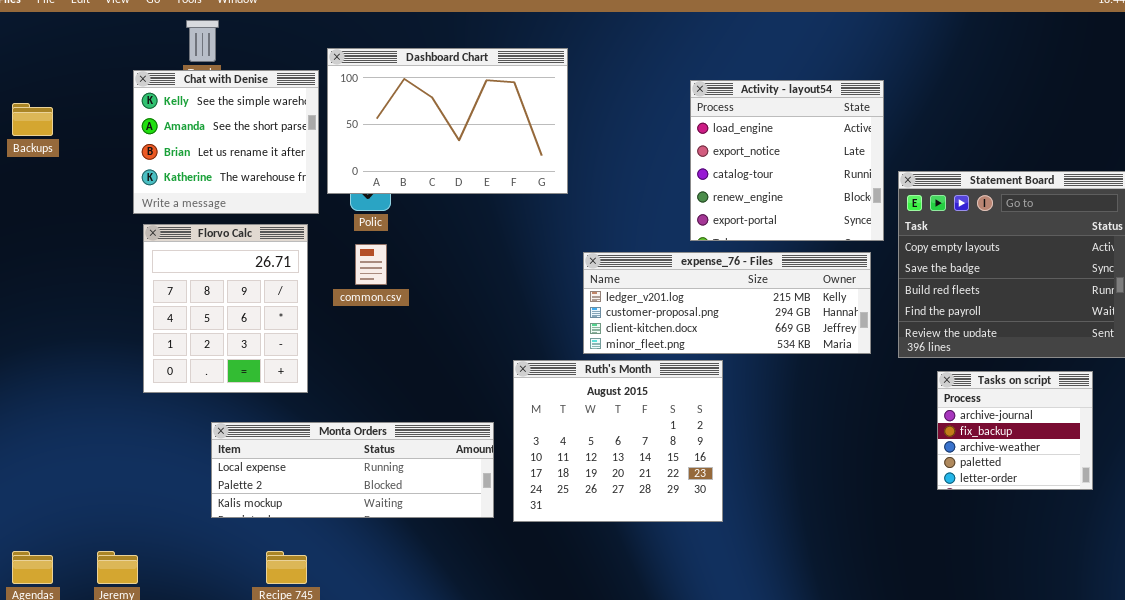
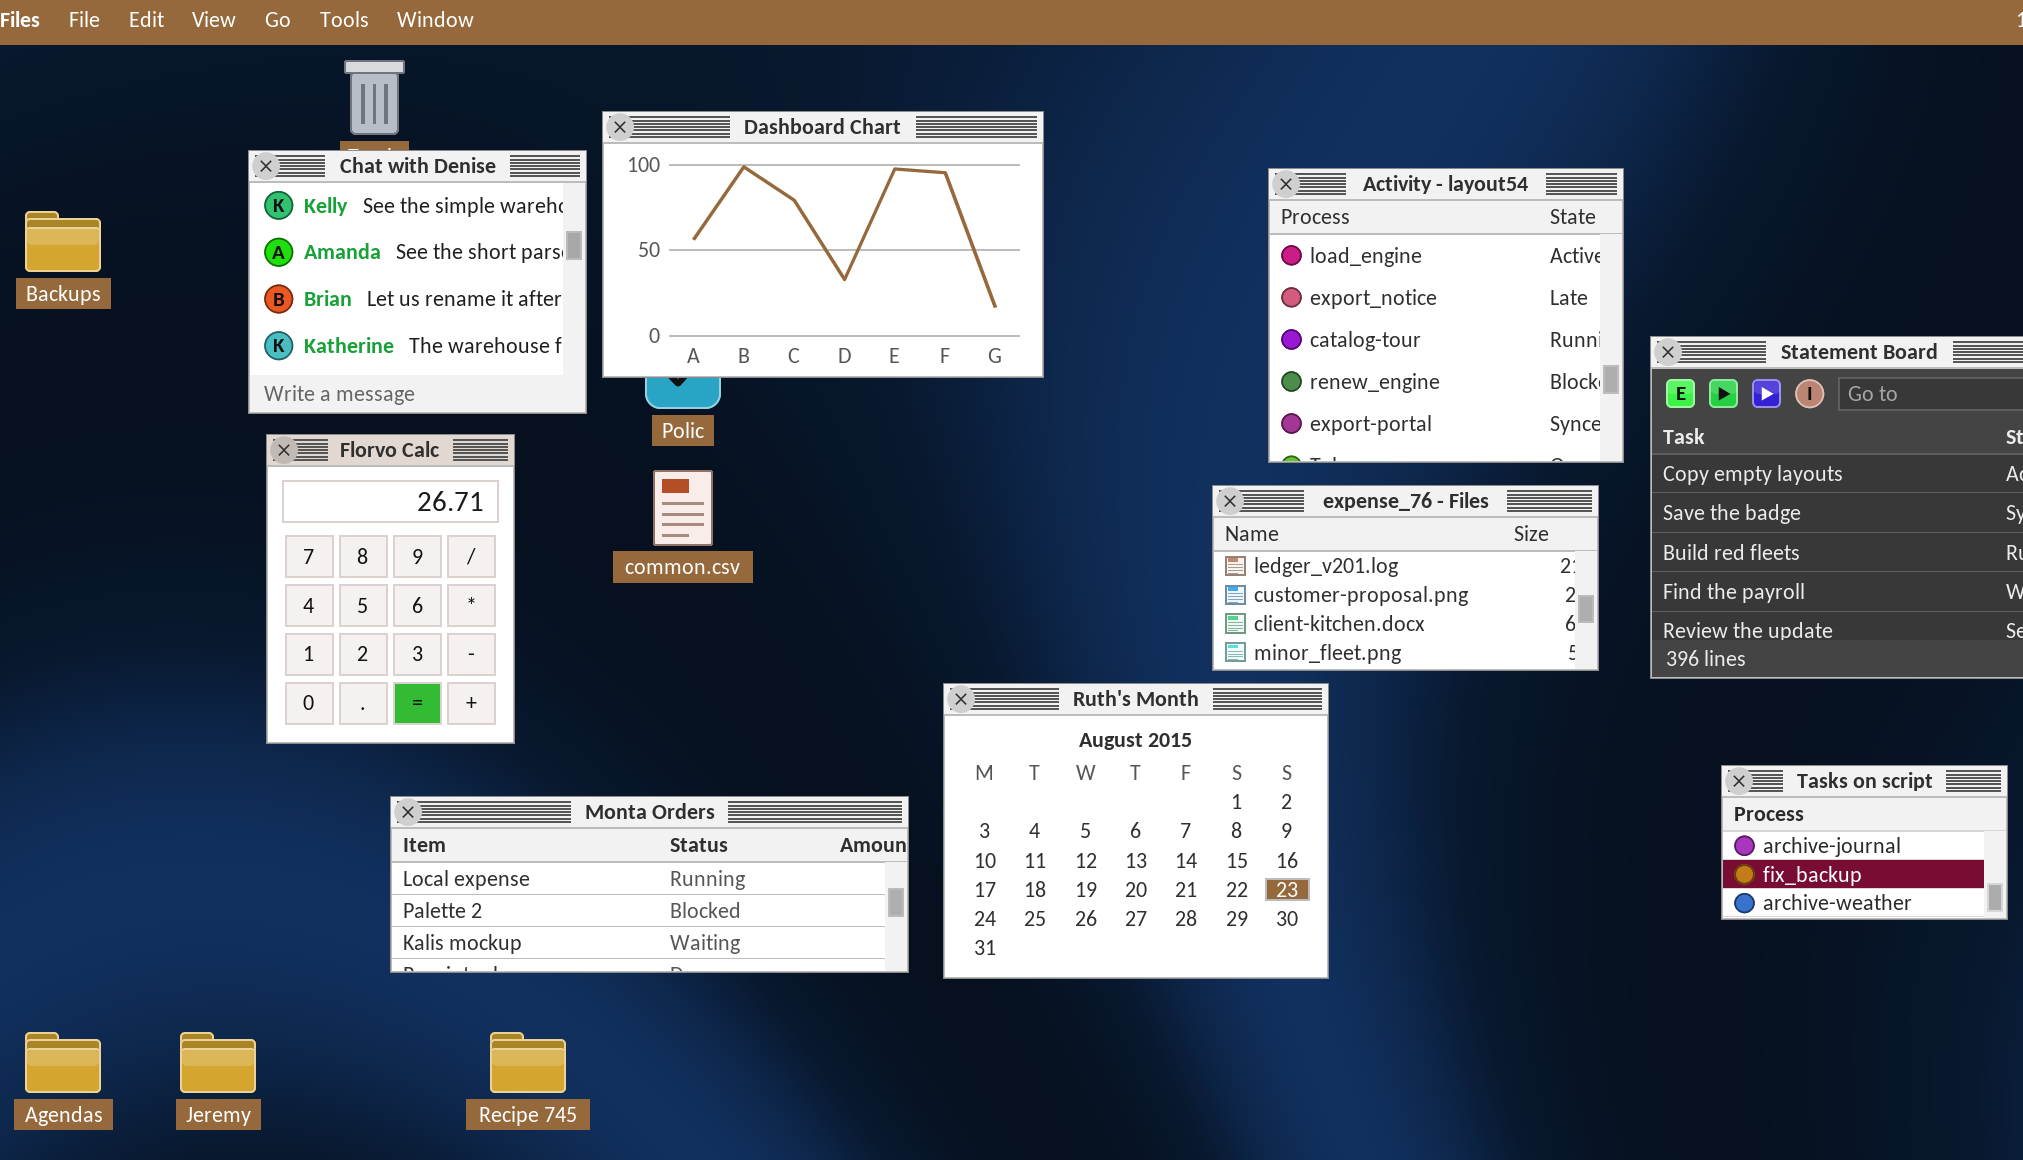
Florvo Calc: [143,224,308,393] -> [266,434,515,744], resized
expense_76 - Files: [583,252,871,354] -> [1212,485,1599,671], resized
Tasks on script: [937,371,1093,490] -> [1721,765,2008,920], resized

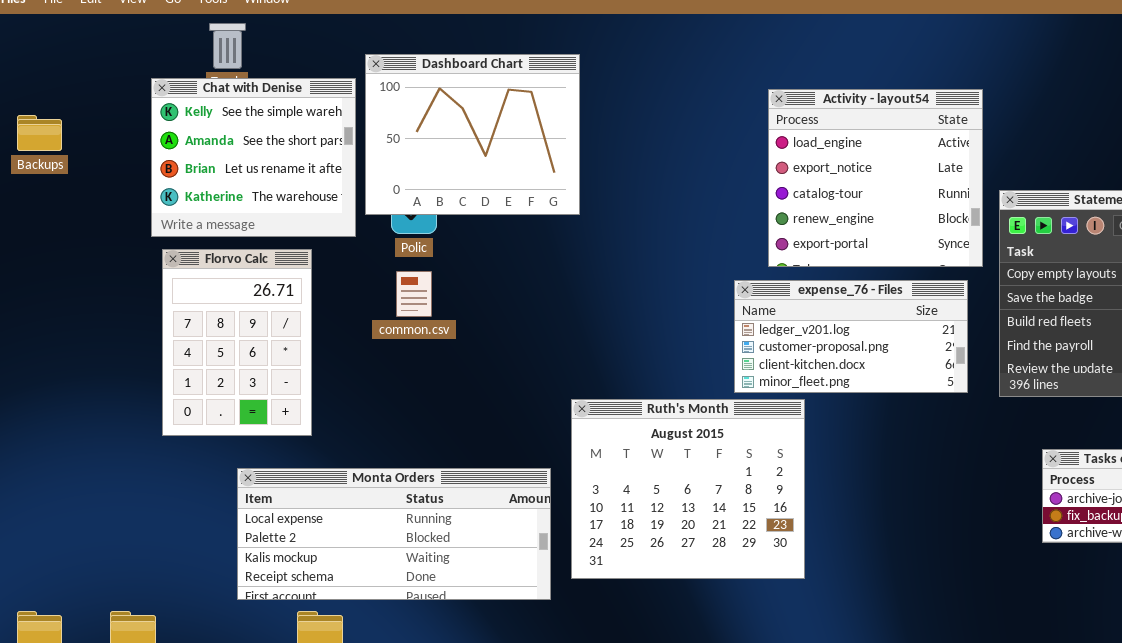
Dashboard Chart: [602,111,1044,378] -> [365,54,580,215], resized
Monta Orders: [390,796,909,973] -> [237,468,551,600], resized

